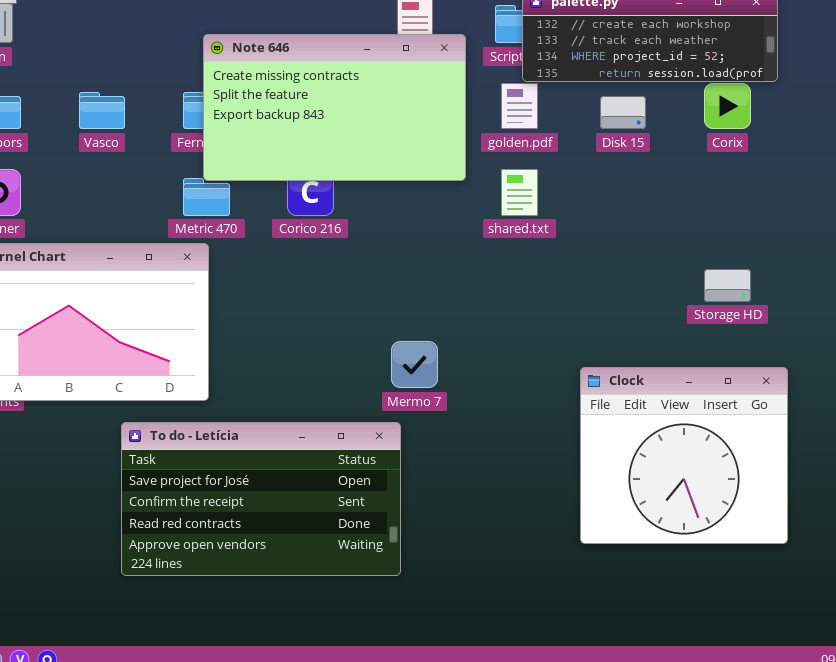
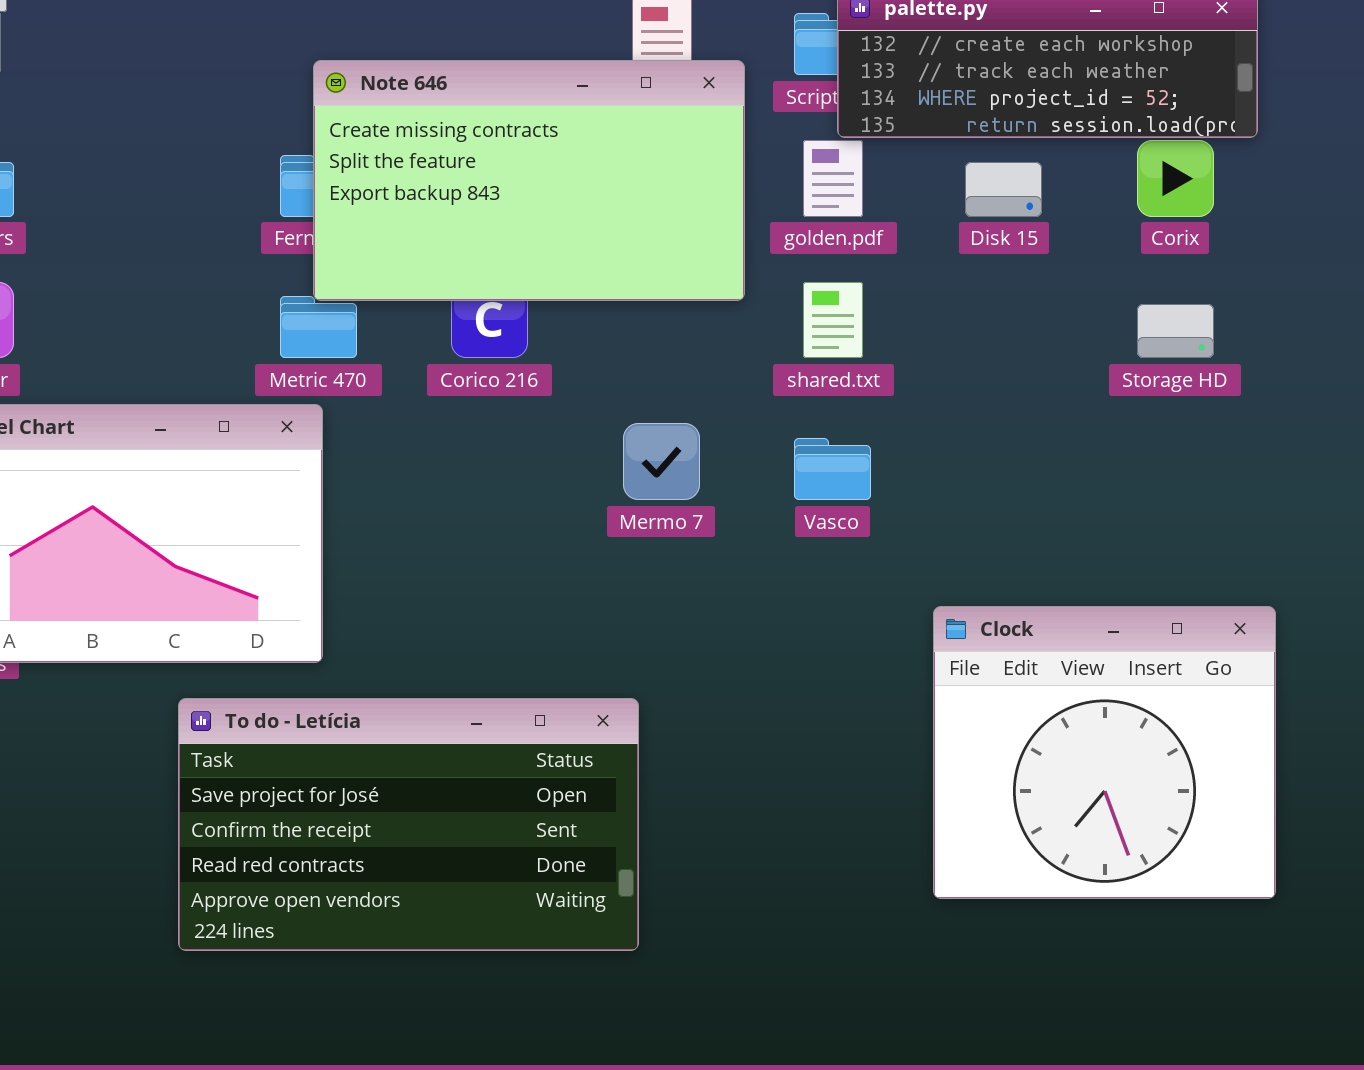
Vasco: [79,92,125,129] -> [794,438,871,500], moved
Storage HD: [704,269,751,302] -> [1137,304,1214,358], moved
Mermo 7: [391,341,438,388] -> [623,423,700,500], moved

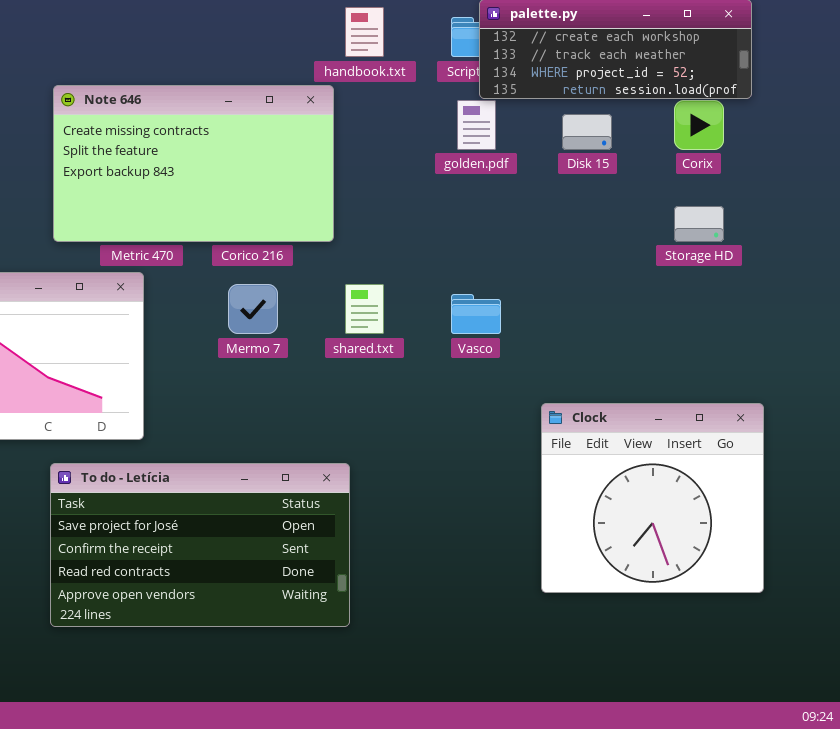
Note 646: [313,60,745,301] -> [53,85,334,242], moved
shared.txt: [803,282,863,358] -> [345,284,384,334], moved
Mermo 7: [623,423,700,500] -> [228,284,278,334], moved

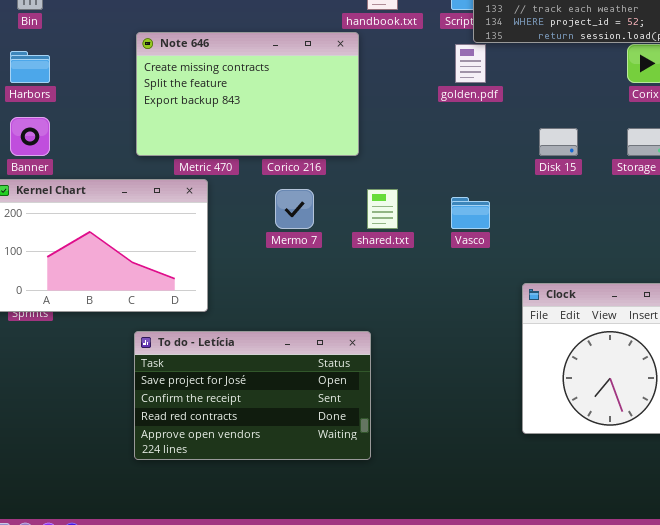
Disk 15: [562,114,612,150] -> [539,128,578,156], moved

